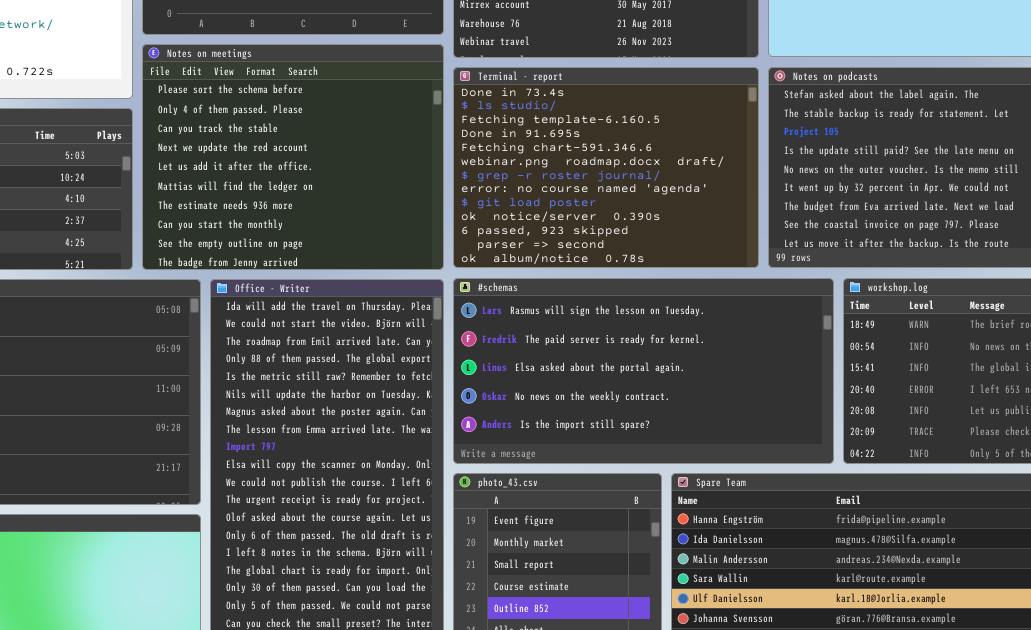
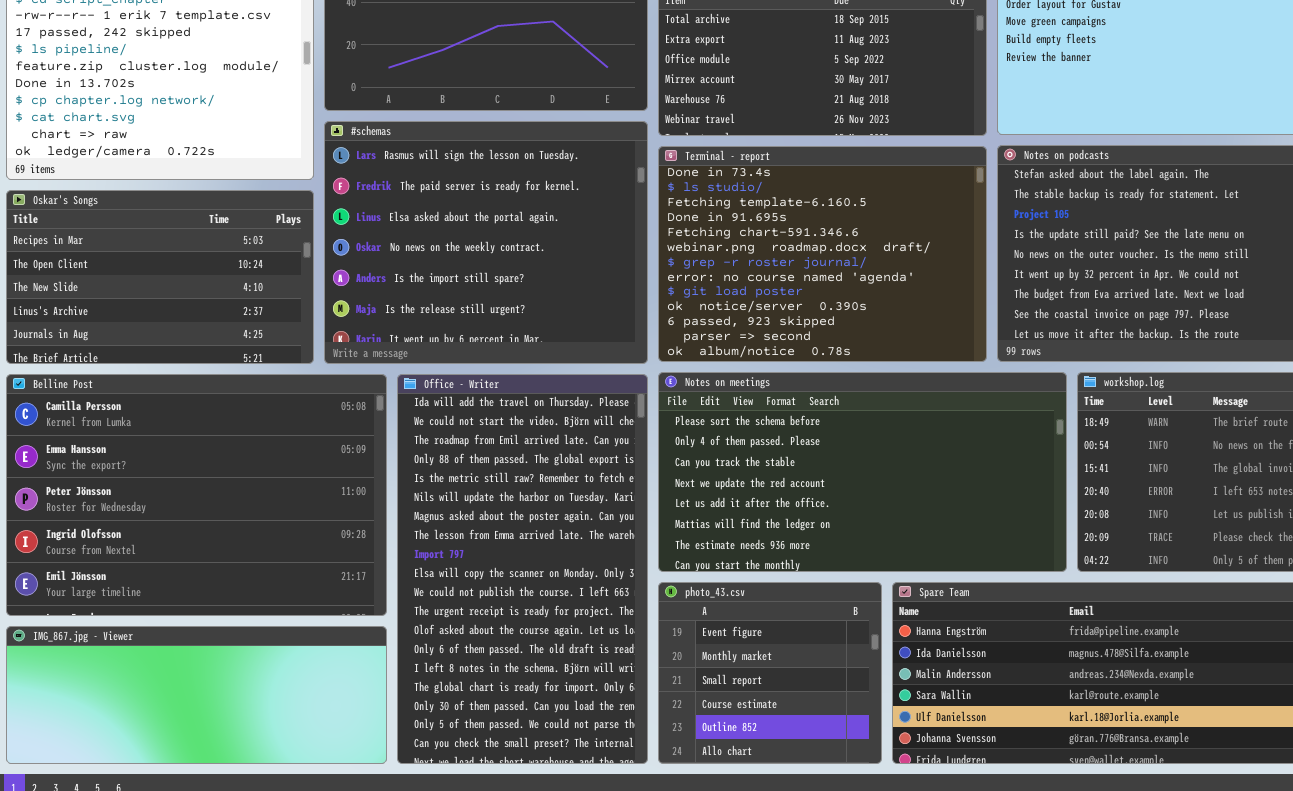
Notes on meetings: [142,44,444,270] -> [658,372,1067,572], moved, resized
#schemas: [453,278,834,464] -> [324,121,648,364], moved, resized

